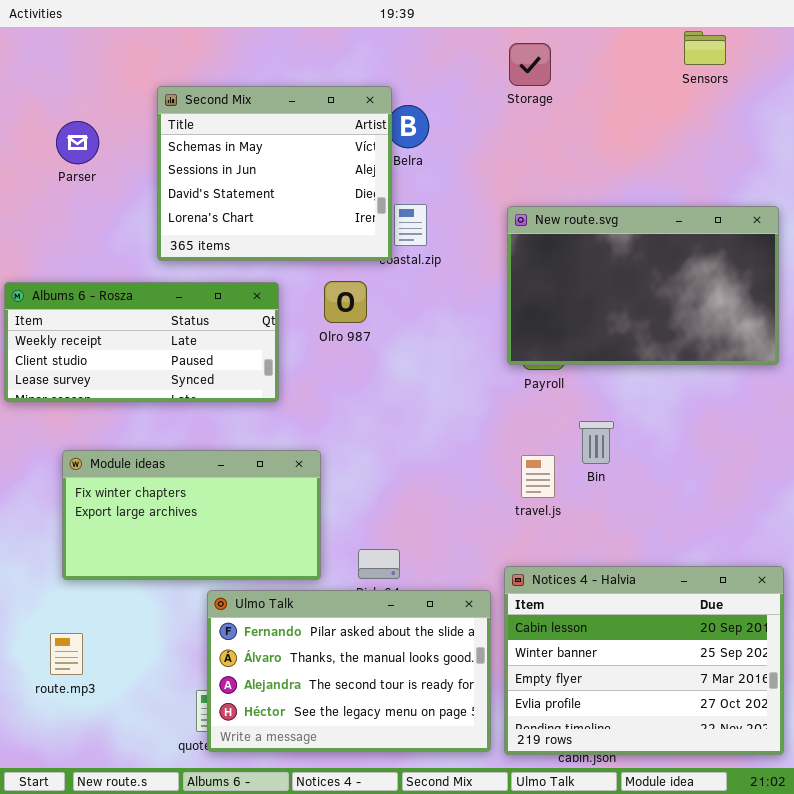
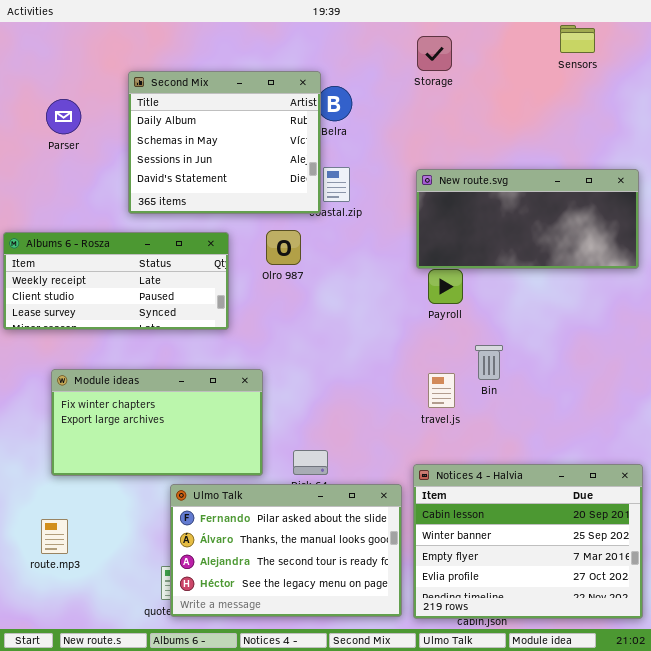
Second Mix: [157,86,392,261] -> [128,71,321,214], scrolled up 1 row
New route.svg: [507,206,779,365] -> [416,169,639,269], resized

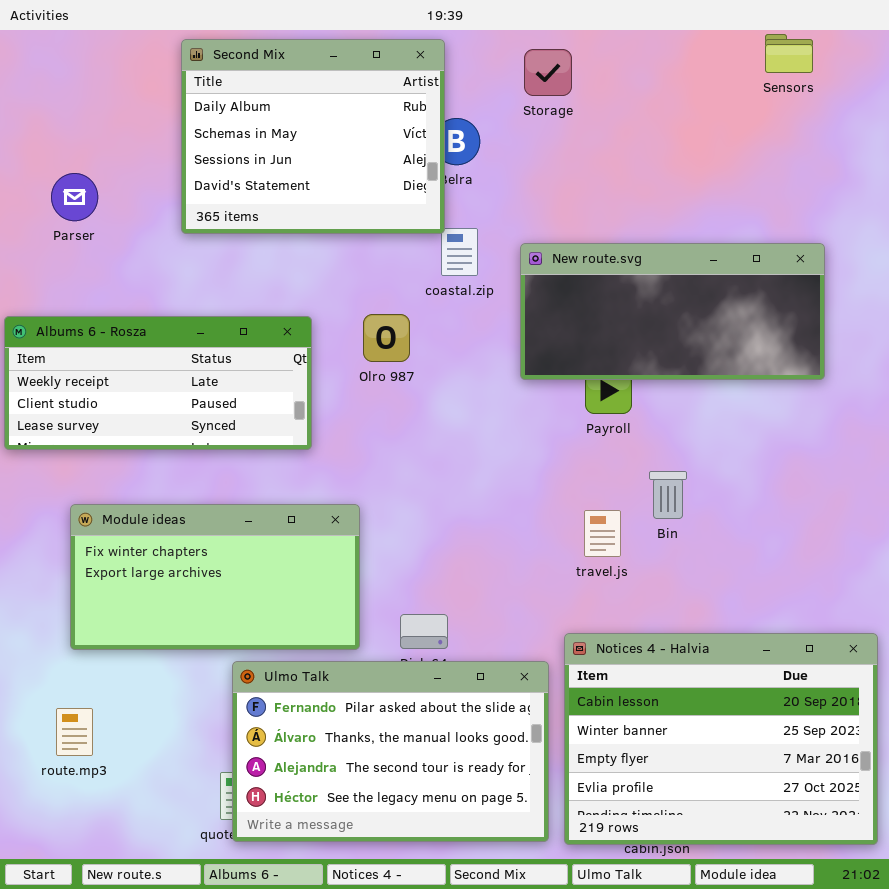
Storage: [417,36,452,71] -> [524,49,572,96], moved
Second Mix: [128,71,321,214] -> [181,39,445,234], moved
Parser: [46,99,81,134] -> [51,173,98,221], moved
New route.svg: [416,169,639,269] -> [520,243,825,380], moved

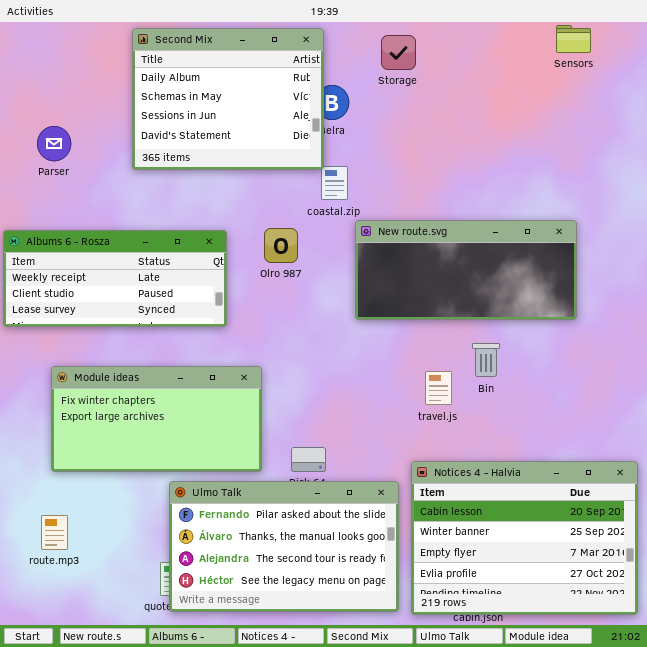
New route.svg: [520,243,825,380] -> [355,220,577,320], moved

